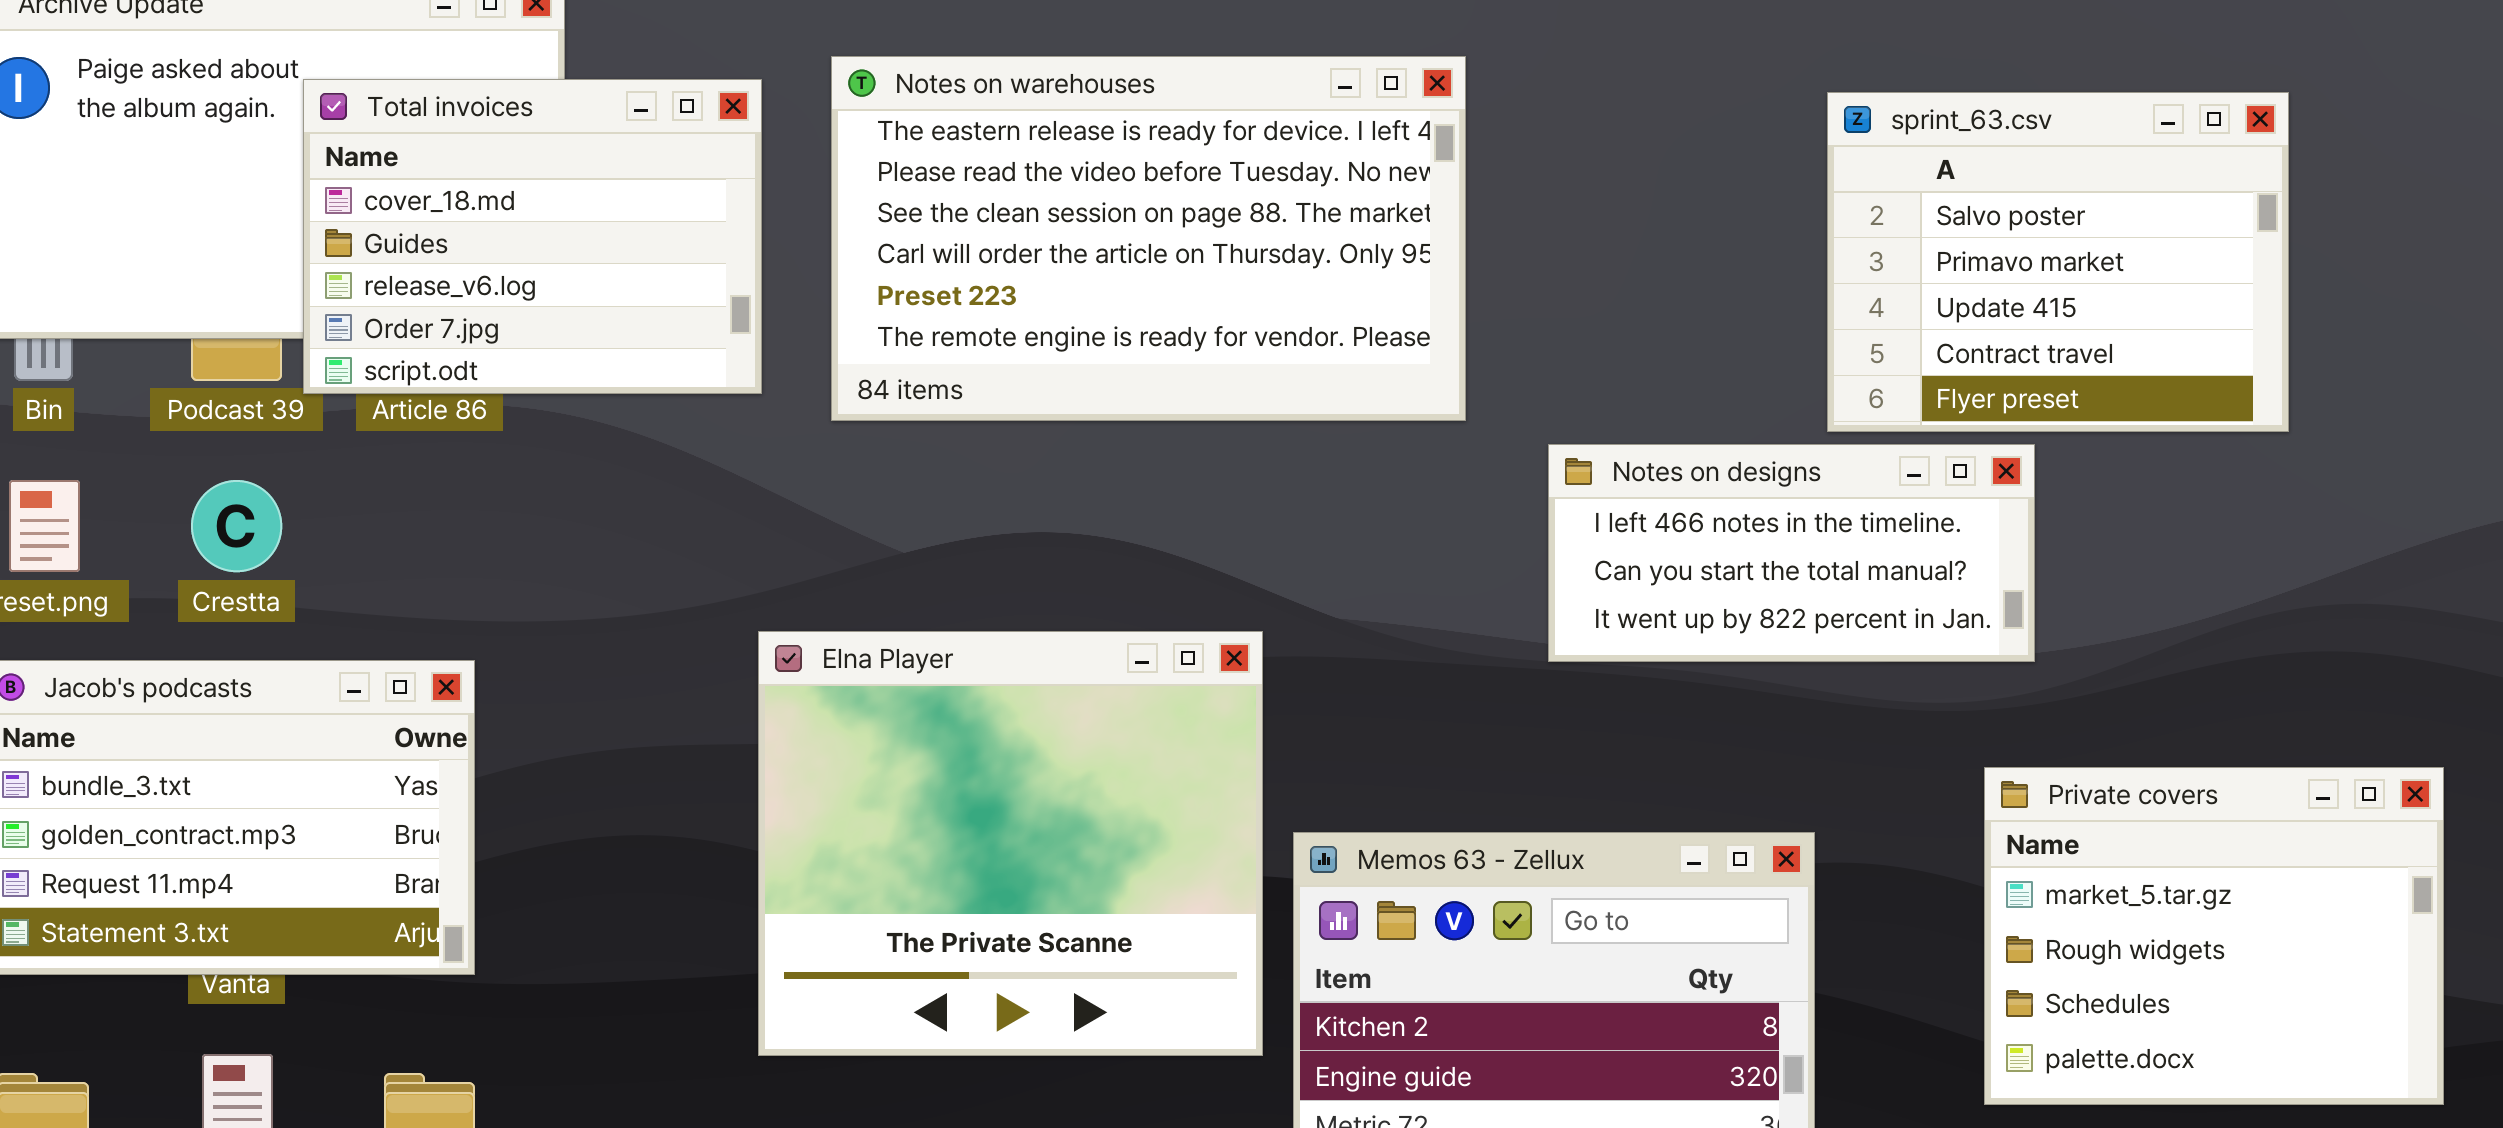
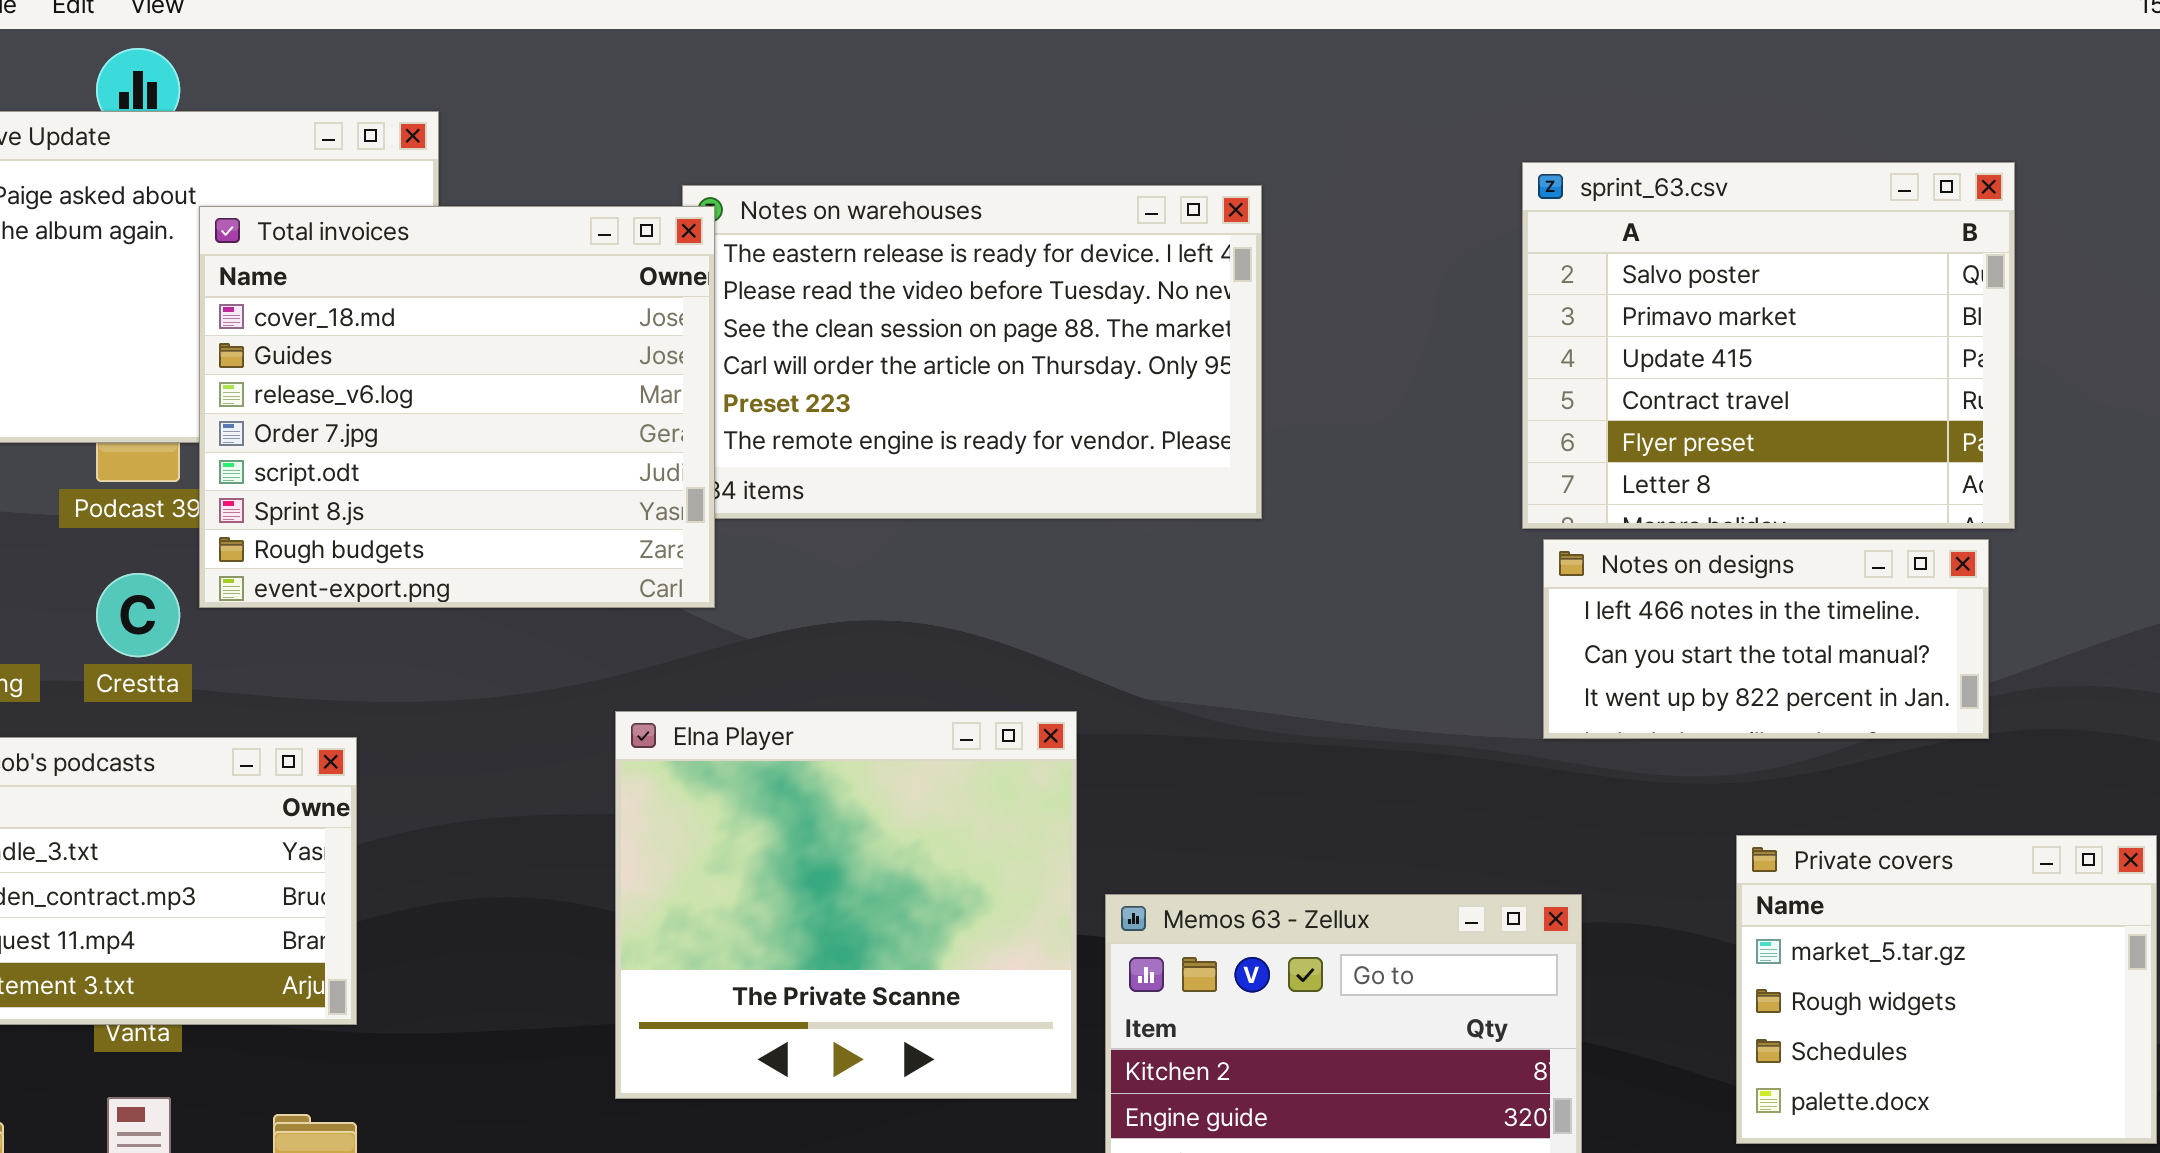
Total invoices: [303,79,762,394] -> [199,206,715,608], resized
sprint_63.csv: [1827,92,2289,432] -> [1522,162,2015,529], resized
Notes on designs: [1548,444,2035,662] -> [1543,539,1989,739], moved

